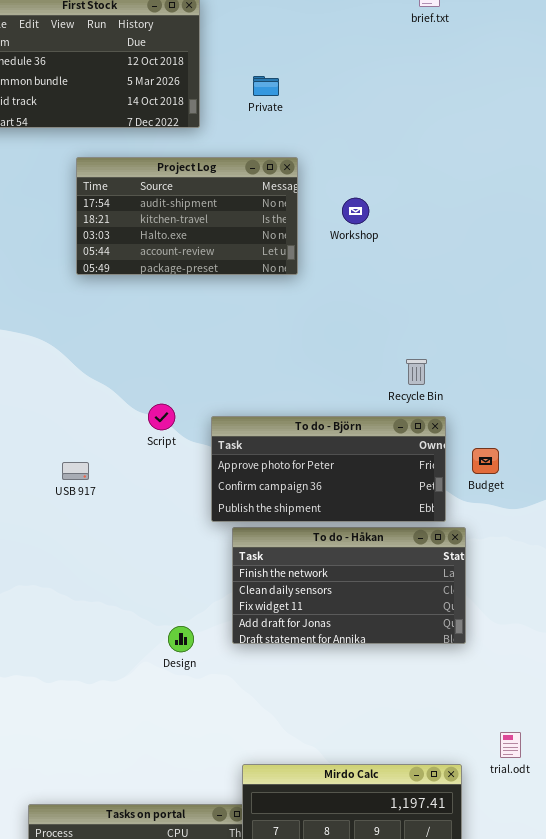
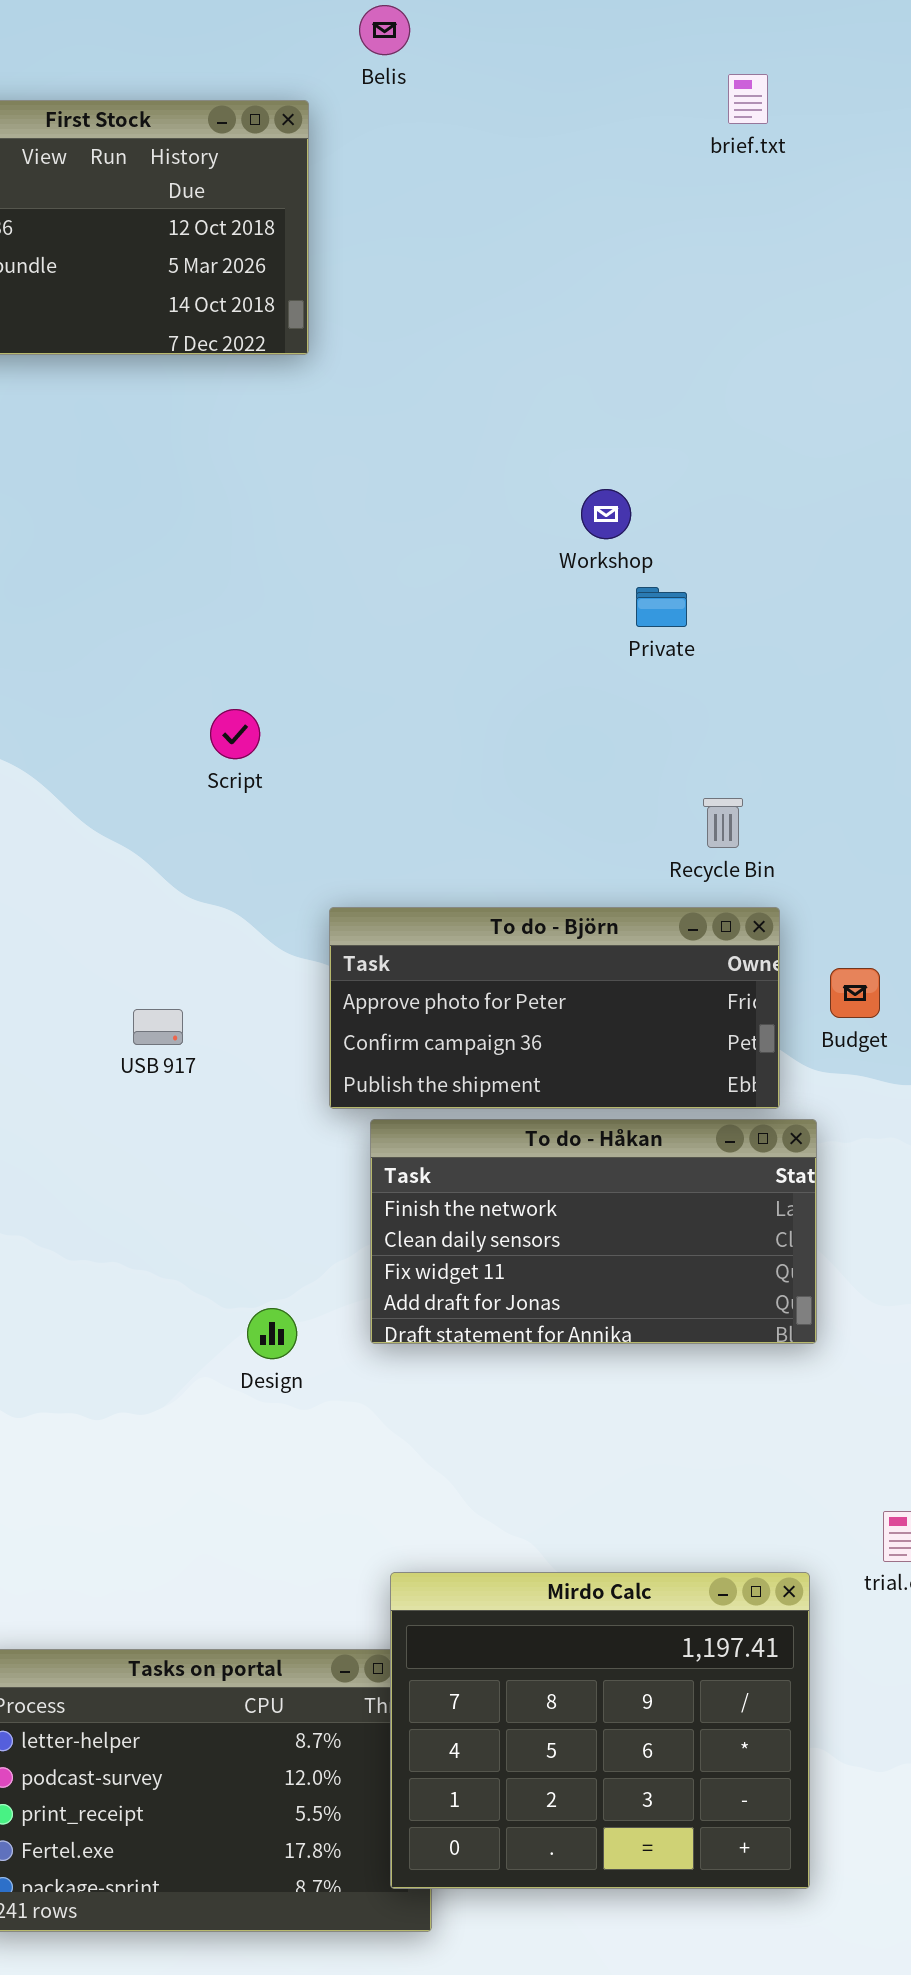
Private: [253,76,279,96] -> [636,587,687,627], moved
Project Log: [76,157,298,275] -> none, closed
Script: [148,404,175,430] -> [210,709,260,759], moved
USB 917: [62,462,89,480] -> [133,1009,183,1045], moved

